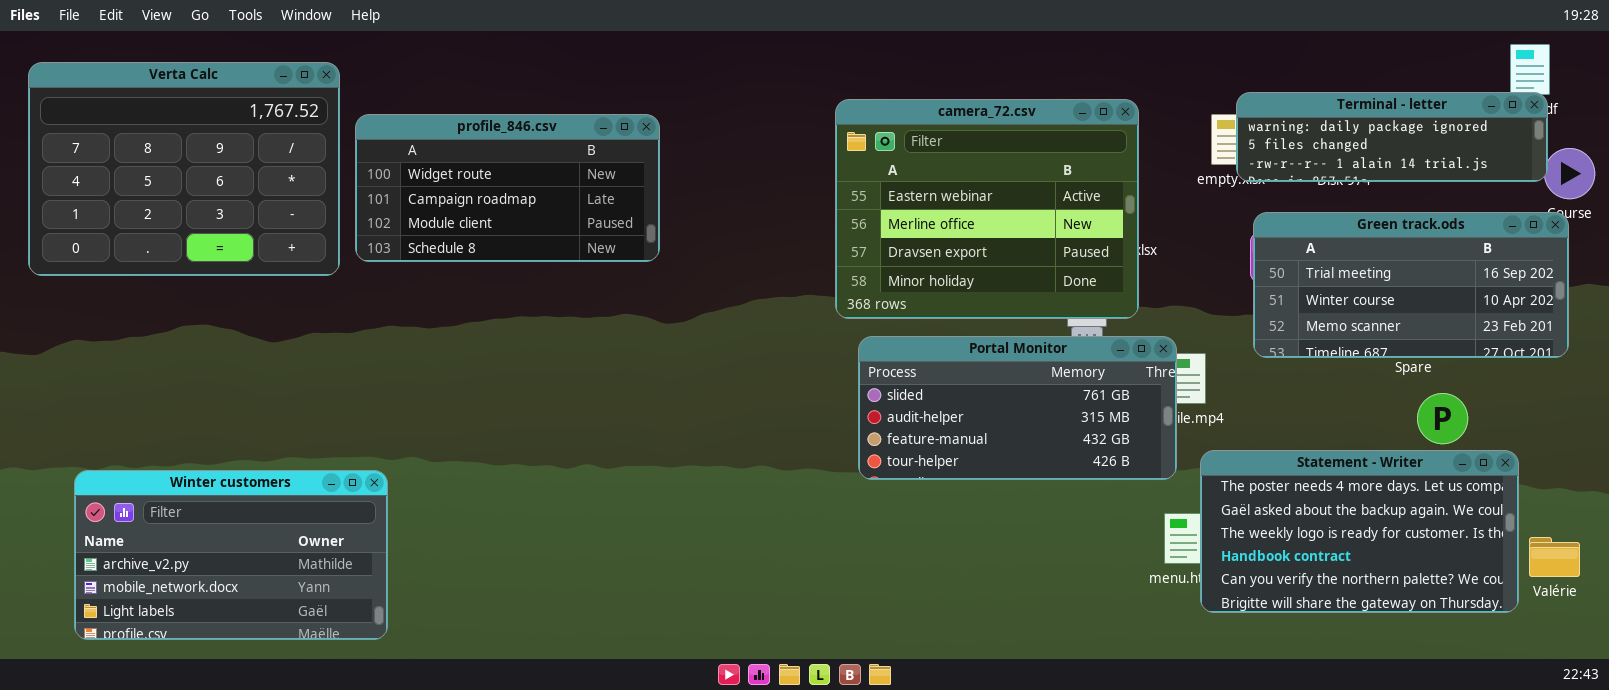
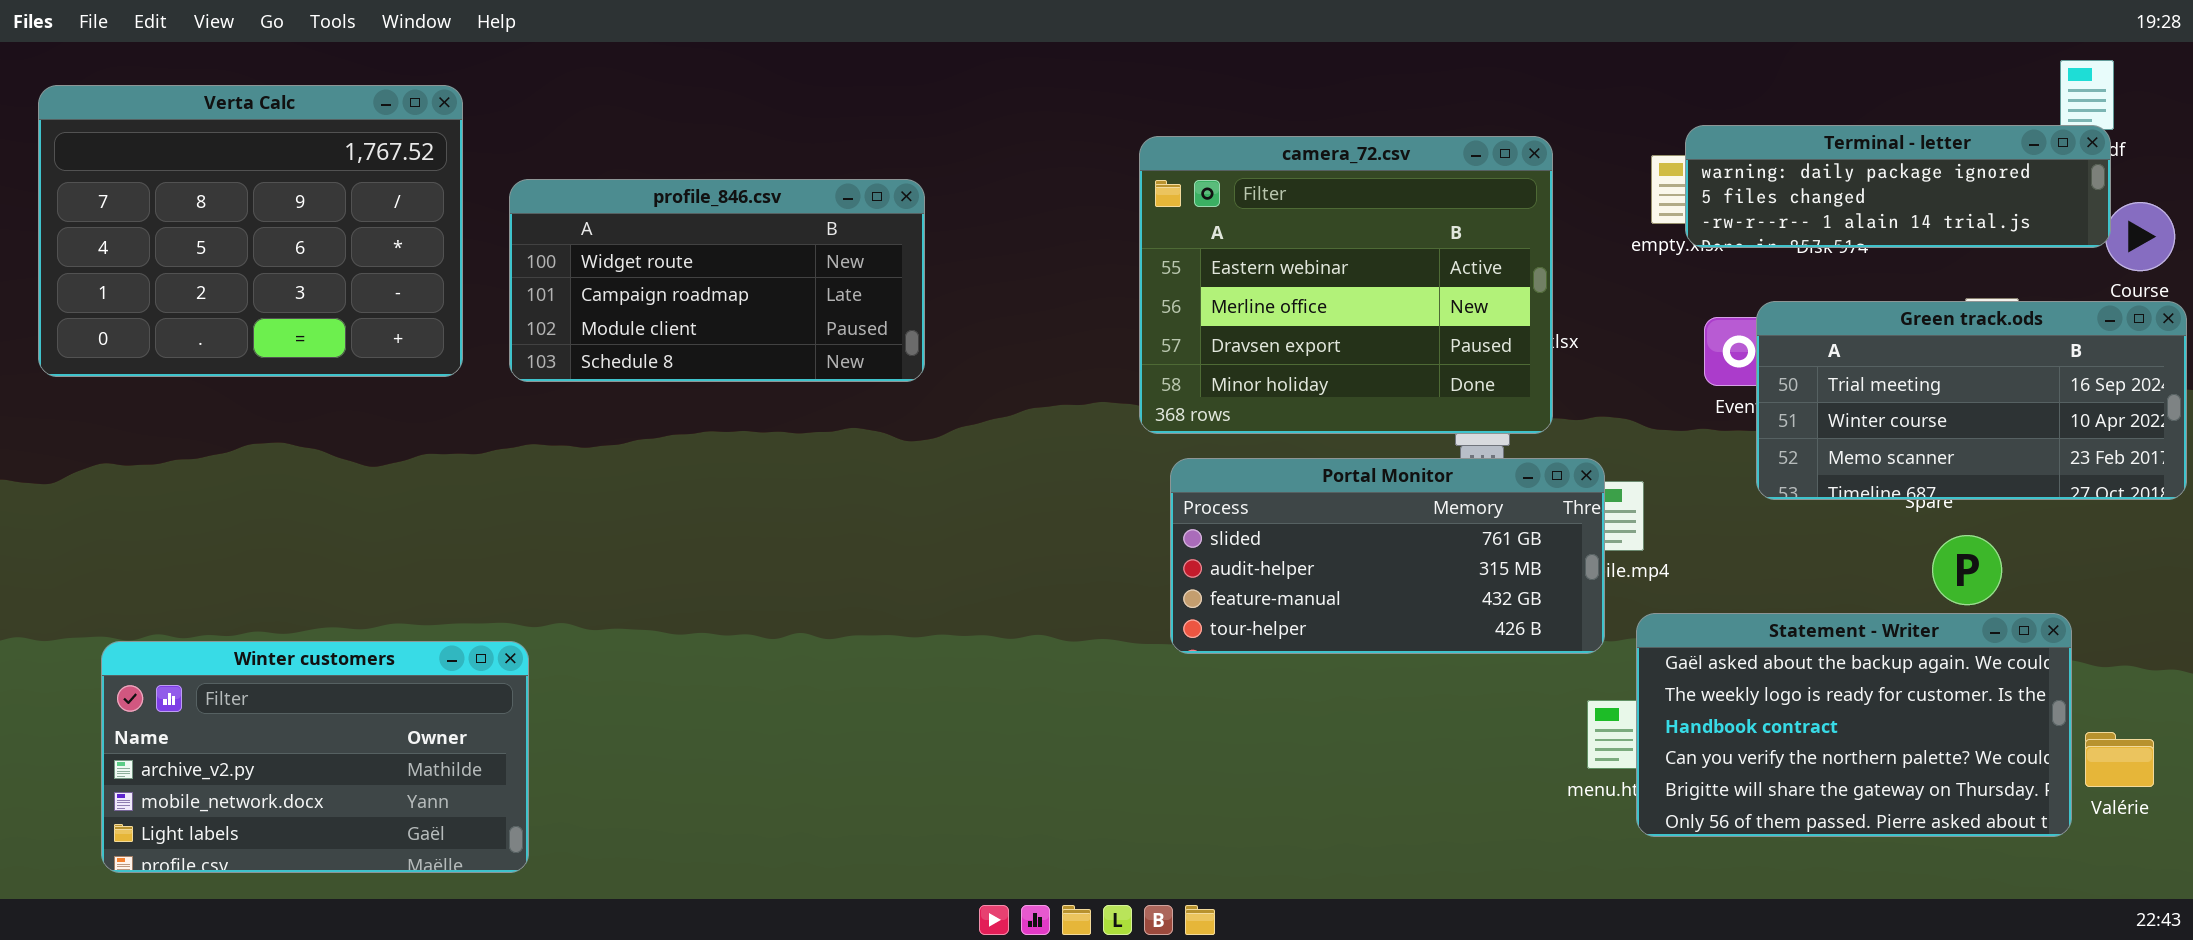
profile_846.csv: [355,114,660,262] -> [509,179,925,382], moved
Green track.ods: [1253,212,1569,358] -> [1756,301,2187,500], moved
Statement - Writer: [1200,450,1519,613] -> [1636,613,2072,837], scrolled down 1 row

